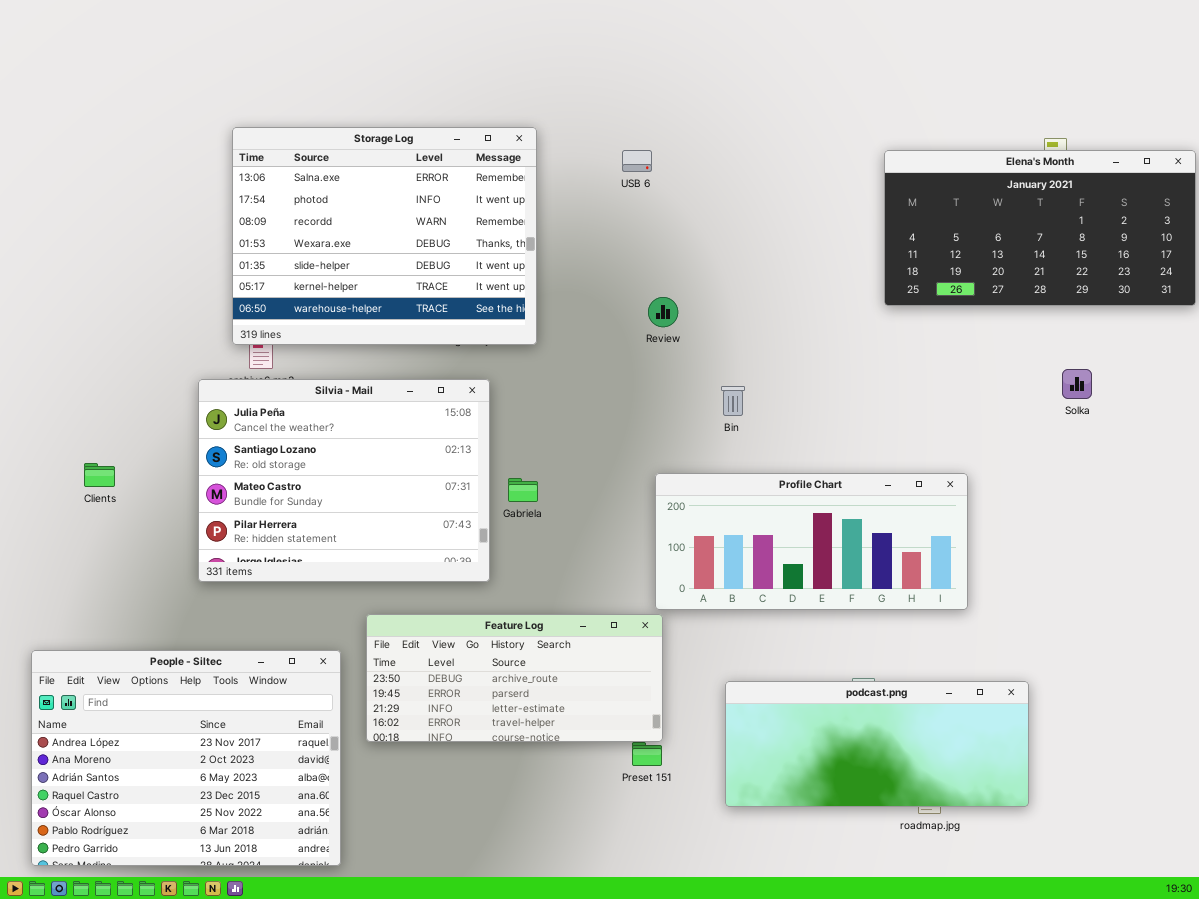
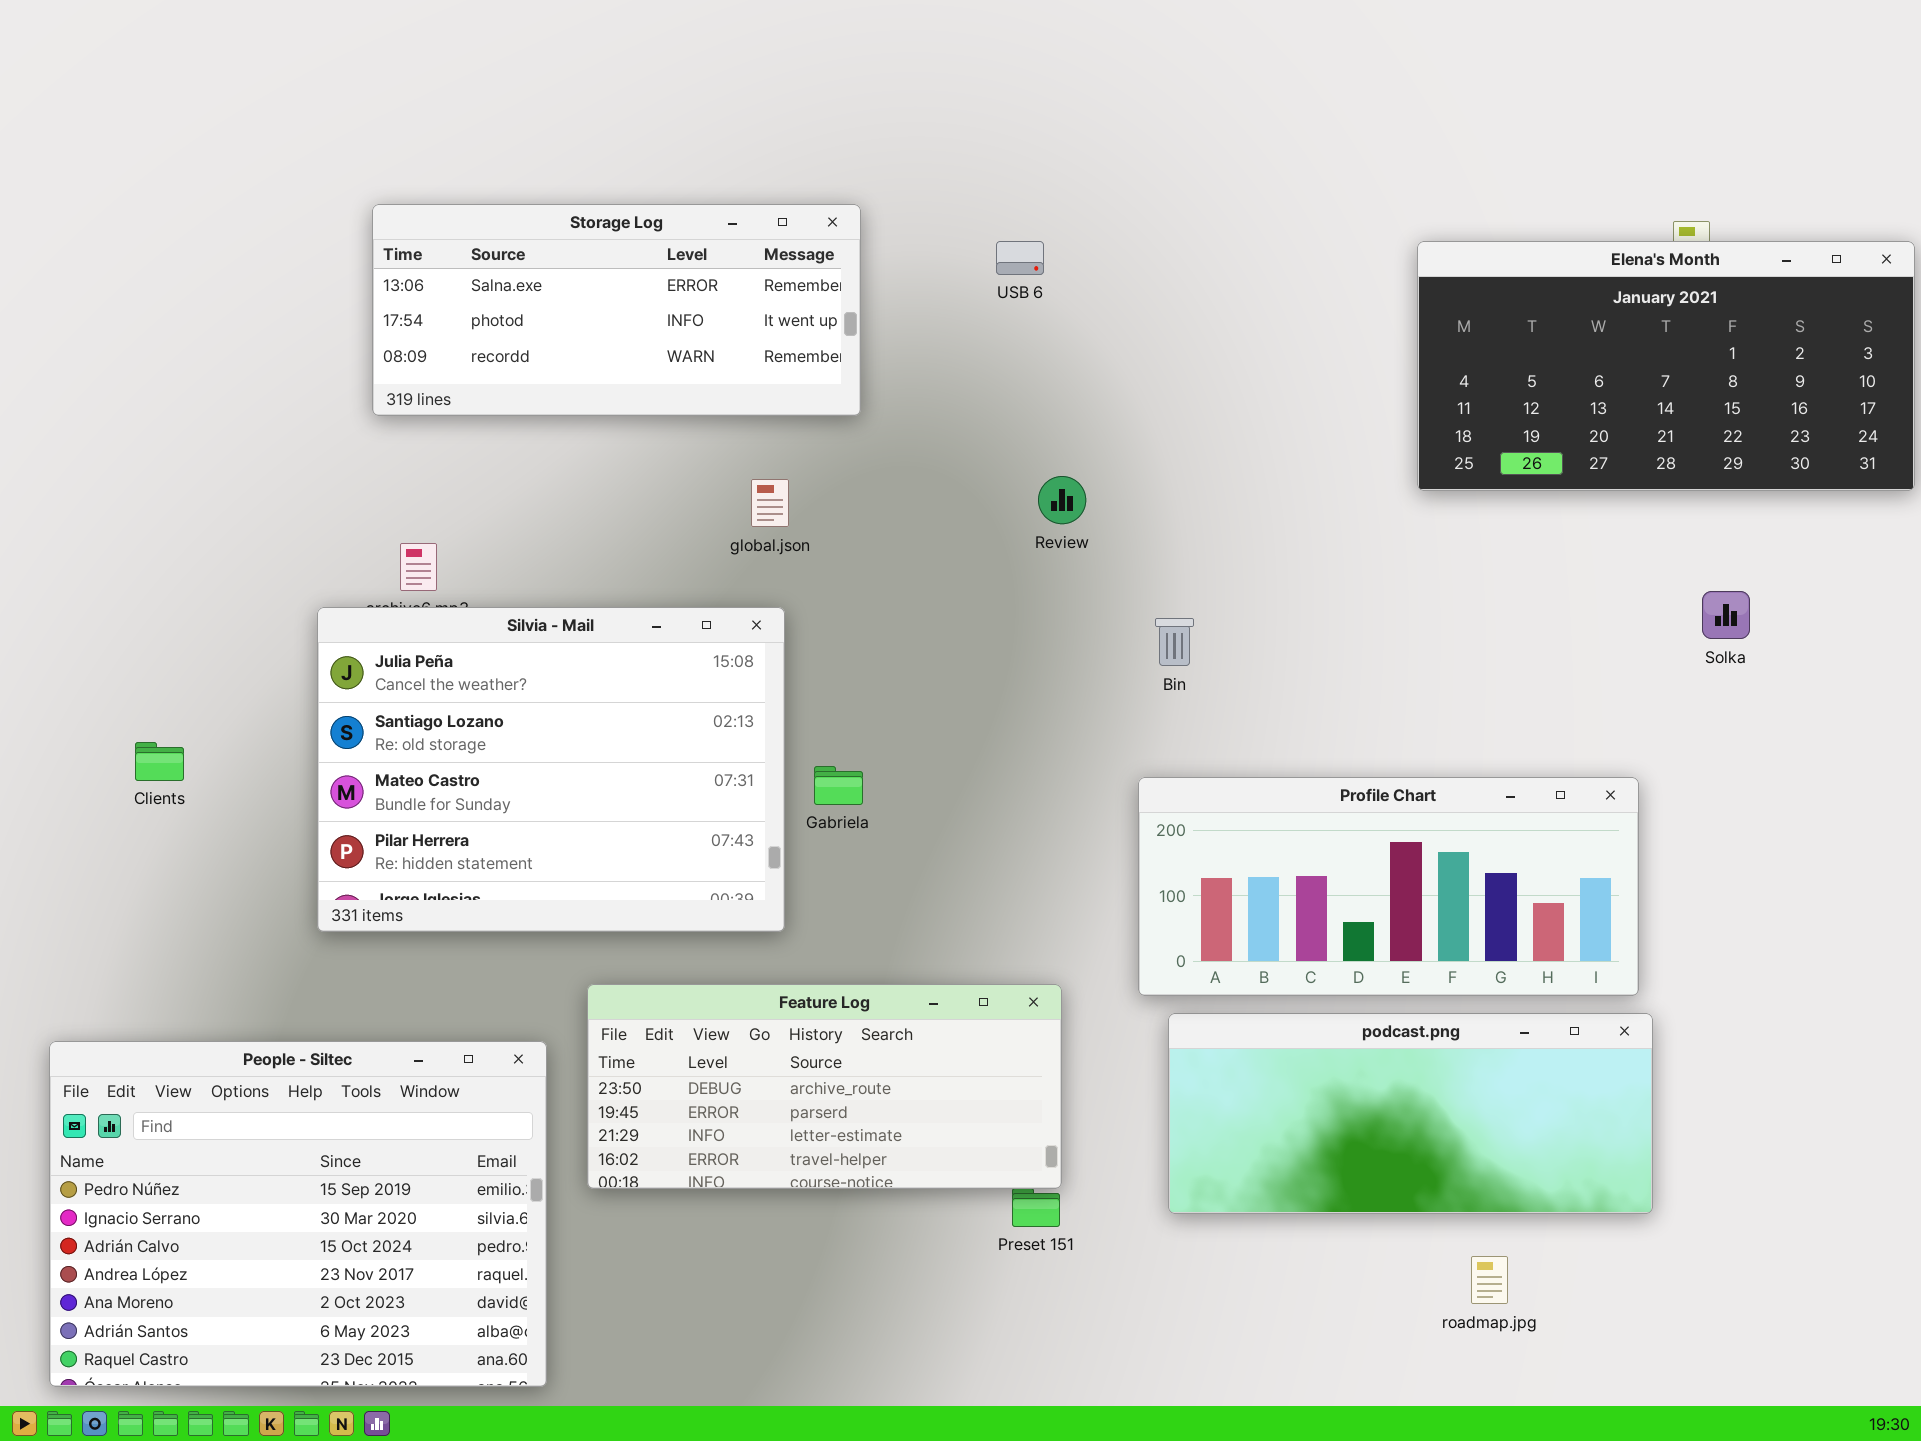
Storage Log: [232,127,537,345] -> [372,204,861,416], resized
Profile Chart: [655,473,968,610] -> [1138,777,1639,996], moved
People - Siltec: [31,650,341,866] -> [49,1041,547,1387], scrolled up 3 rows
podcast.png: [725,681,1029,807] -> [1168,1013,1653,1214], moved

